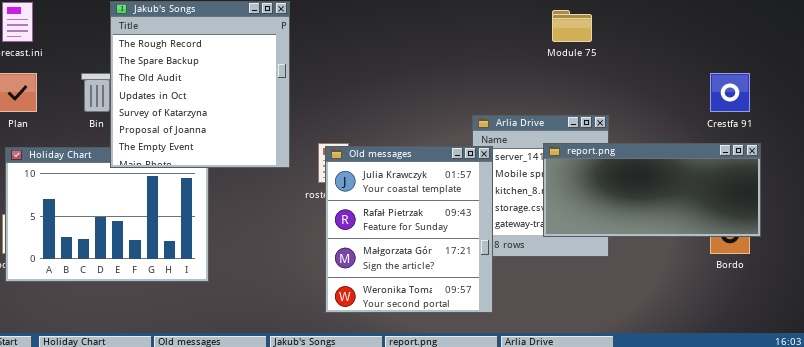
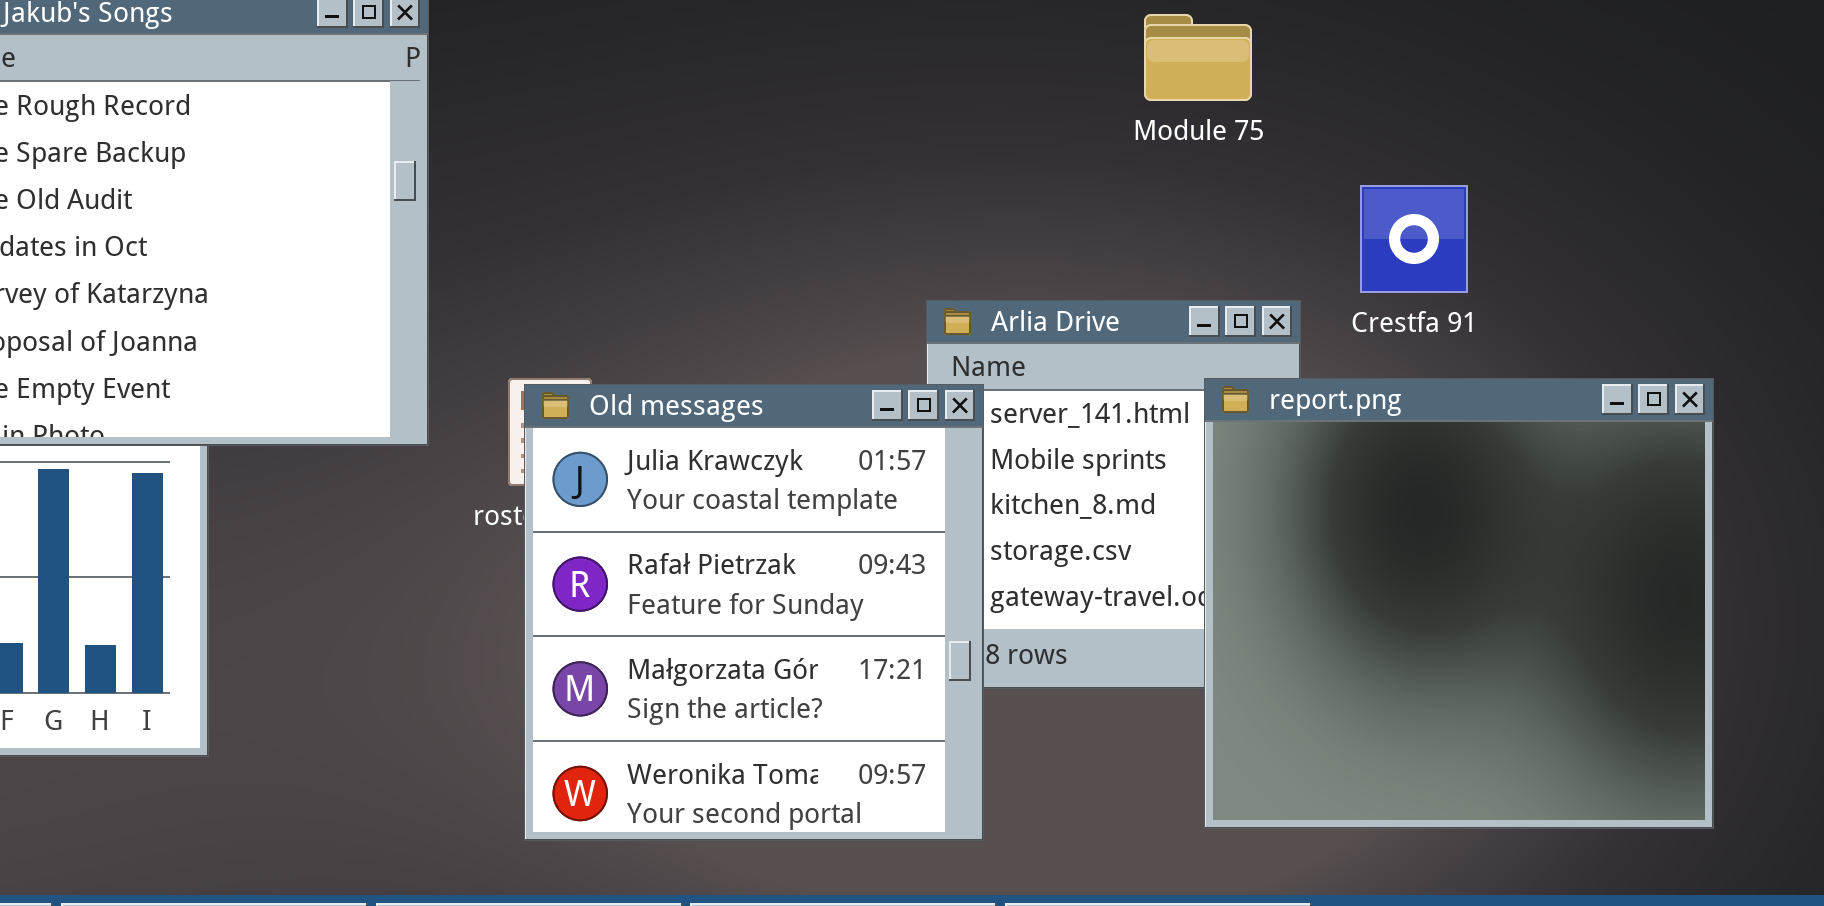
Crestfa 91: [710,73,750,112] -> [1360,185,1468,293], moved
report.png: [543,143,761,237] -> [1204,378,1714,829], resized

